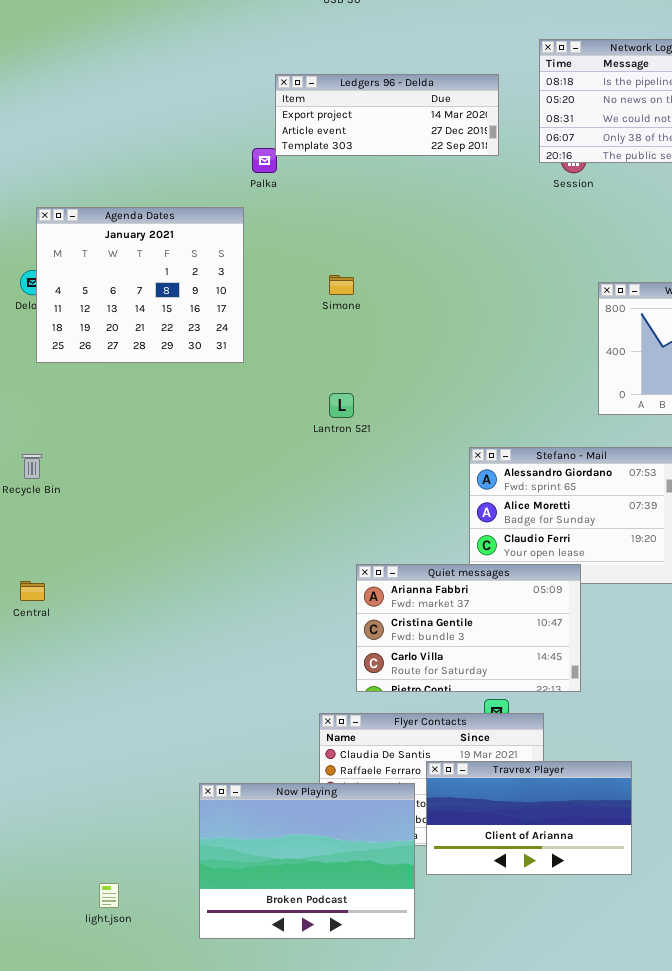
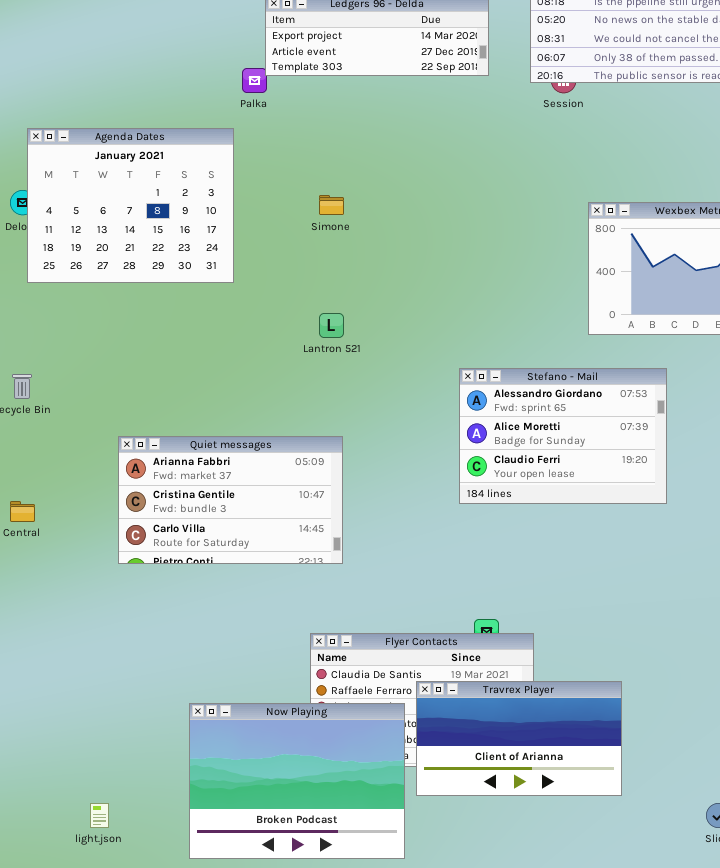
Quiet messages: [356,564,581,692] -> [118,436,343,564], moved

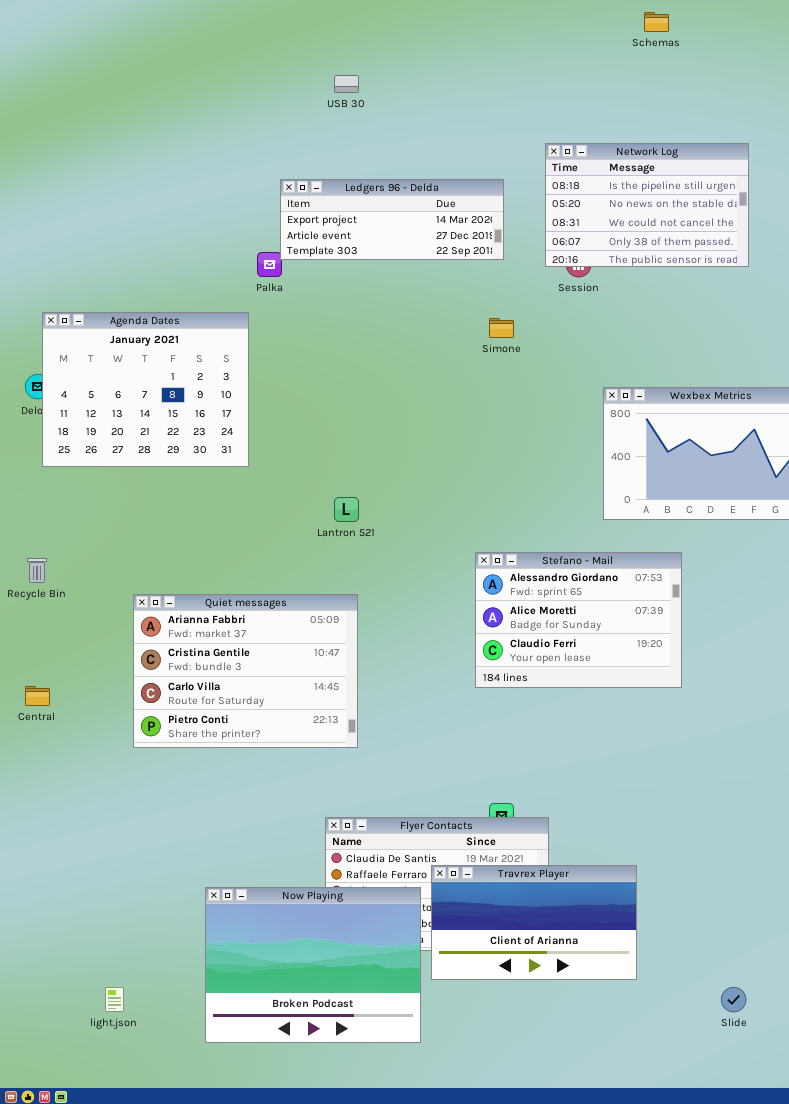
Simone: [319,195,344,215] -> [489,318,514,338], moved
Quiet messages: [118,436,343,564] -> [133,594,358,748], resized

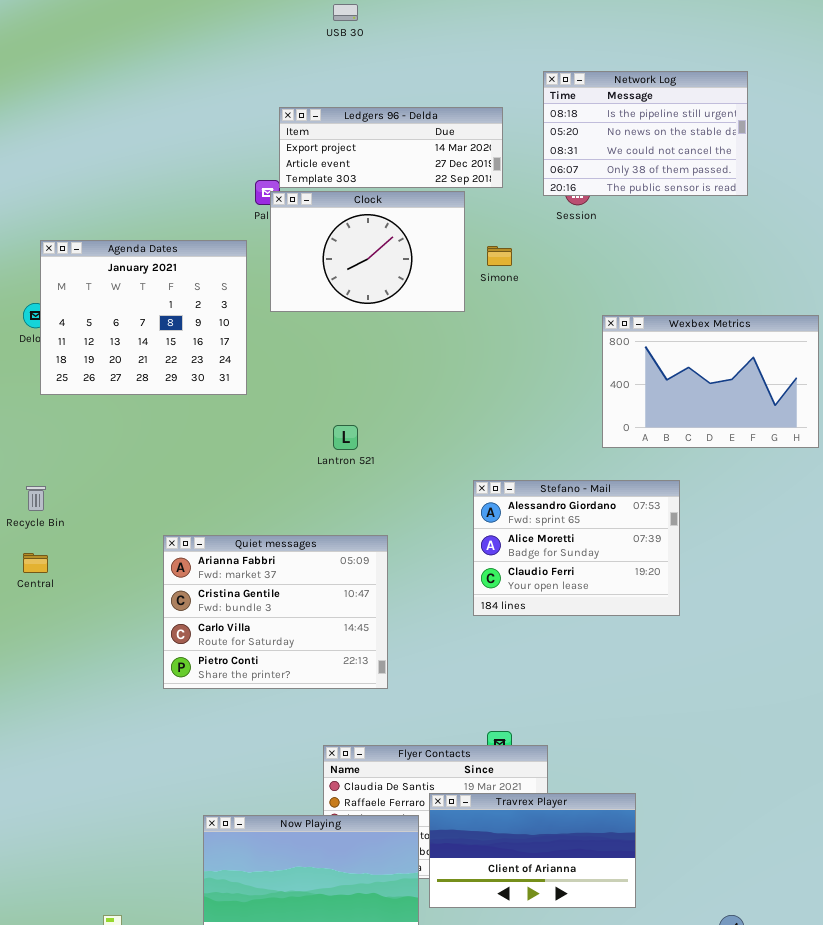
Clock: none -> [270,191,465,312], opened
Quiet messages: [133,594,358,748] -> [163,535,388,689], moved
Central: [25,686,50,706] -> [23,553,48,573], moved

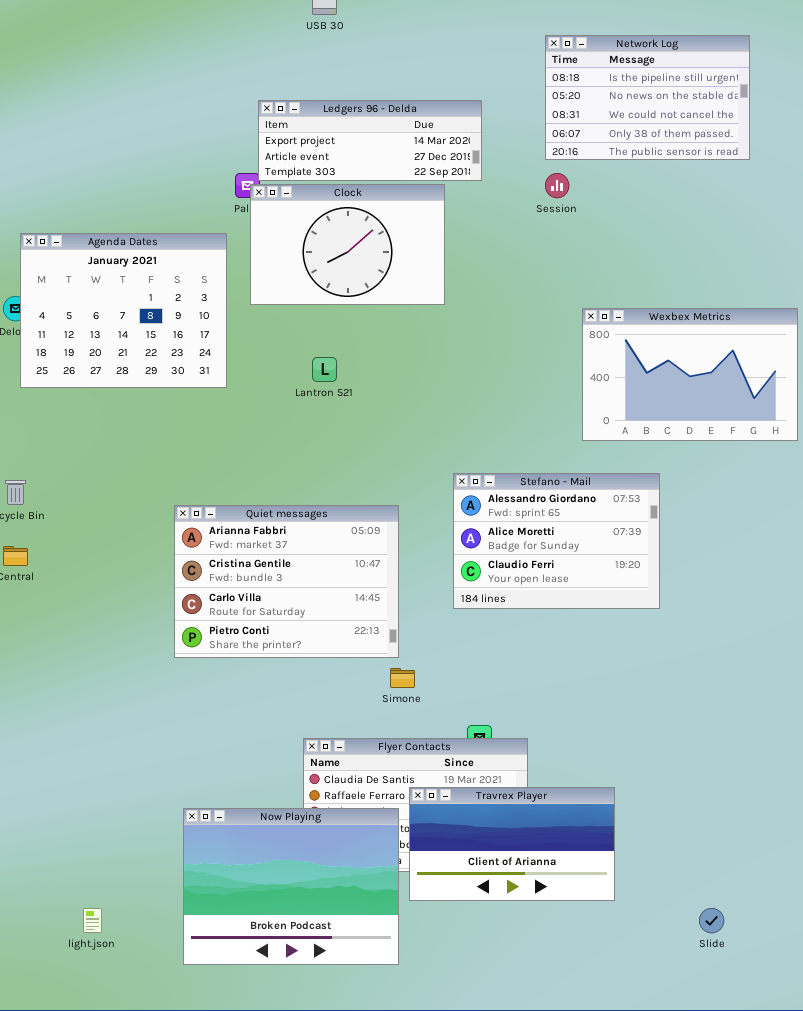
Network Log: [543,71,748,196] -> [545,35,750,160], moved
Simone: [487,246,512,266] -> [390,668,415,688], moved
Lantron 521: [333,425,358,450] -> [312,357,337,382], moved
Quiet messages: [163,535,388,689] -> [174,505,399,658], moved

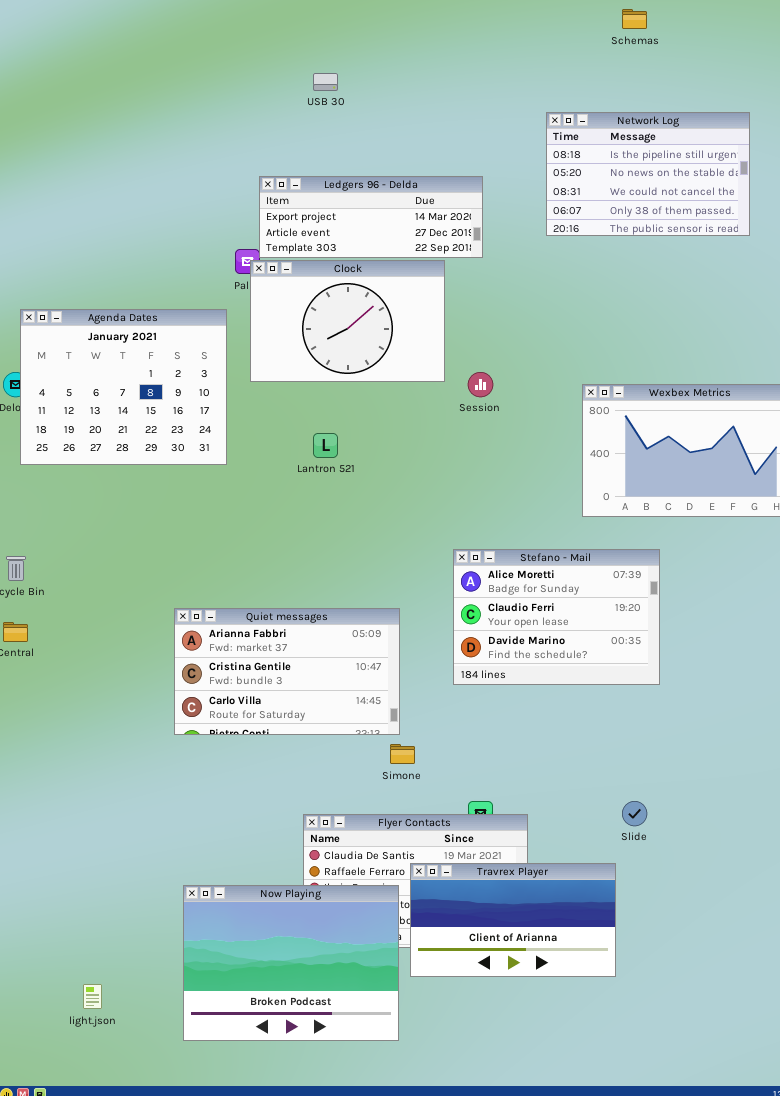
Session: [545,173,569,198] -> [468,372,493,397], moved
Stefano - Mail: [453,473,660,609] -> [453,549,660,685], scrolled down 1 row
Quiet messages: [174,505,399,658] -> [174,608,400,735], resized
Slide: [699,908,724,933] -> [622,801,647,826], moved

